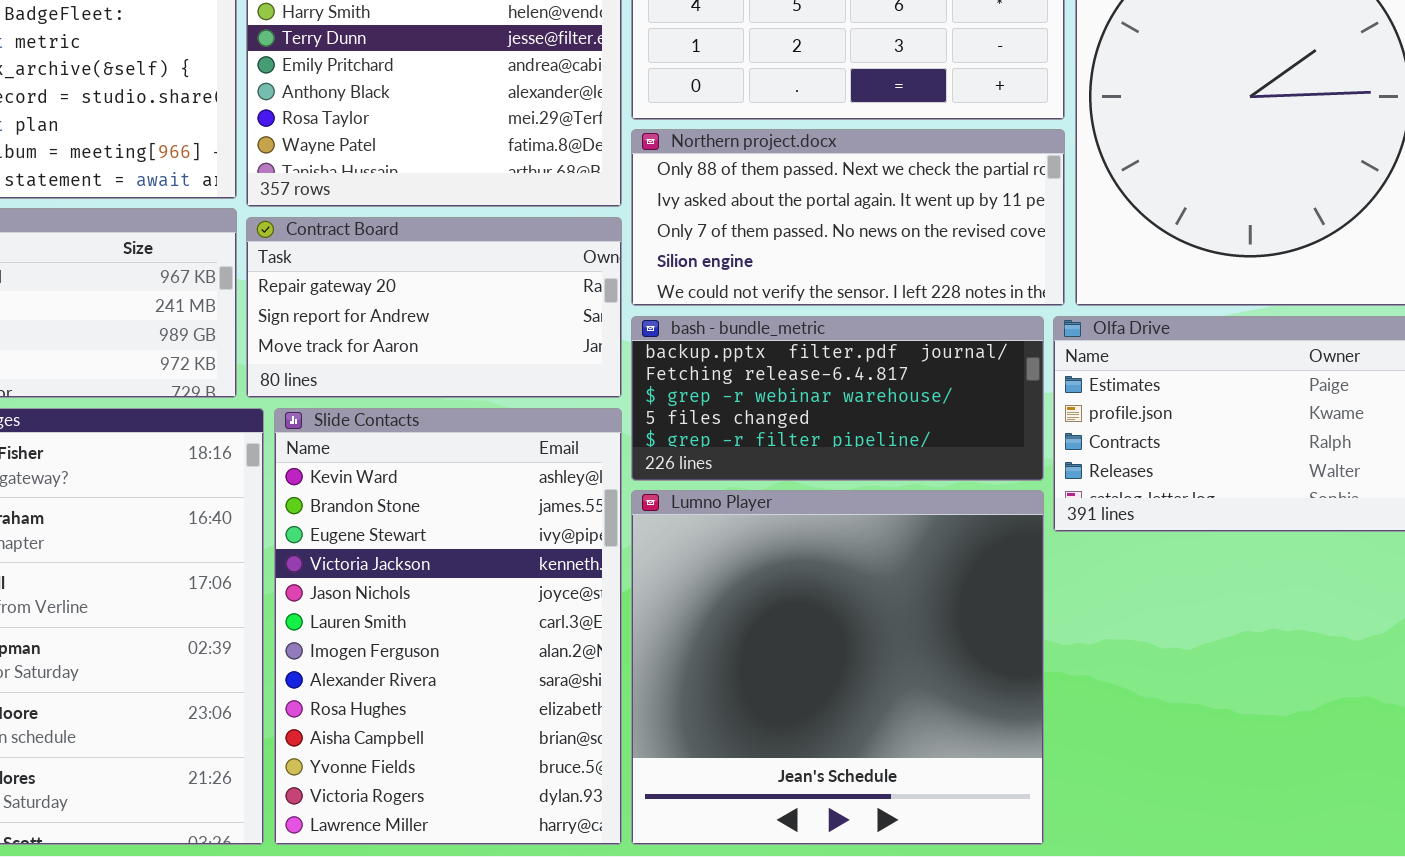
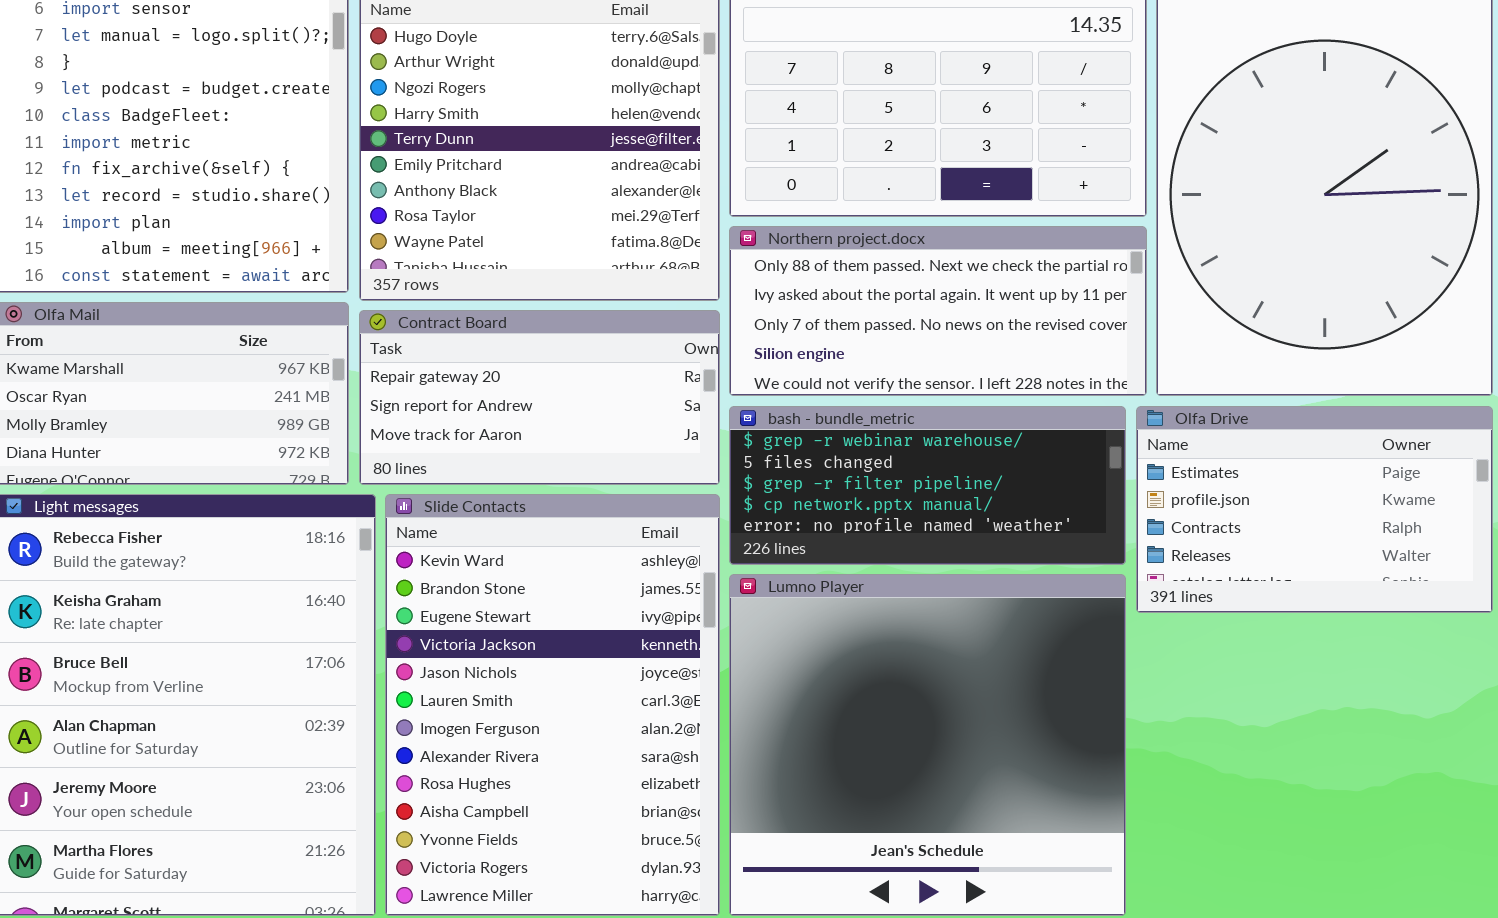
bash - bundle_metric: [631,316,1044,481] -> [729,406,1126,565], scrolled down 2 rows

